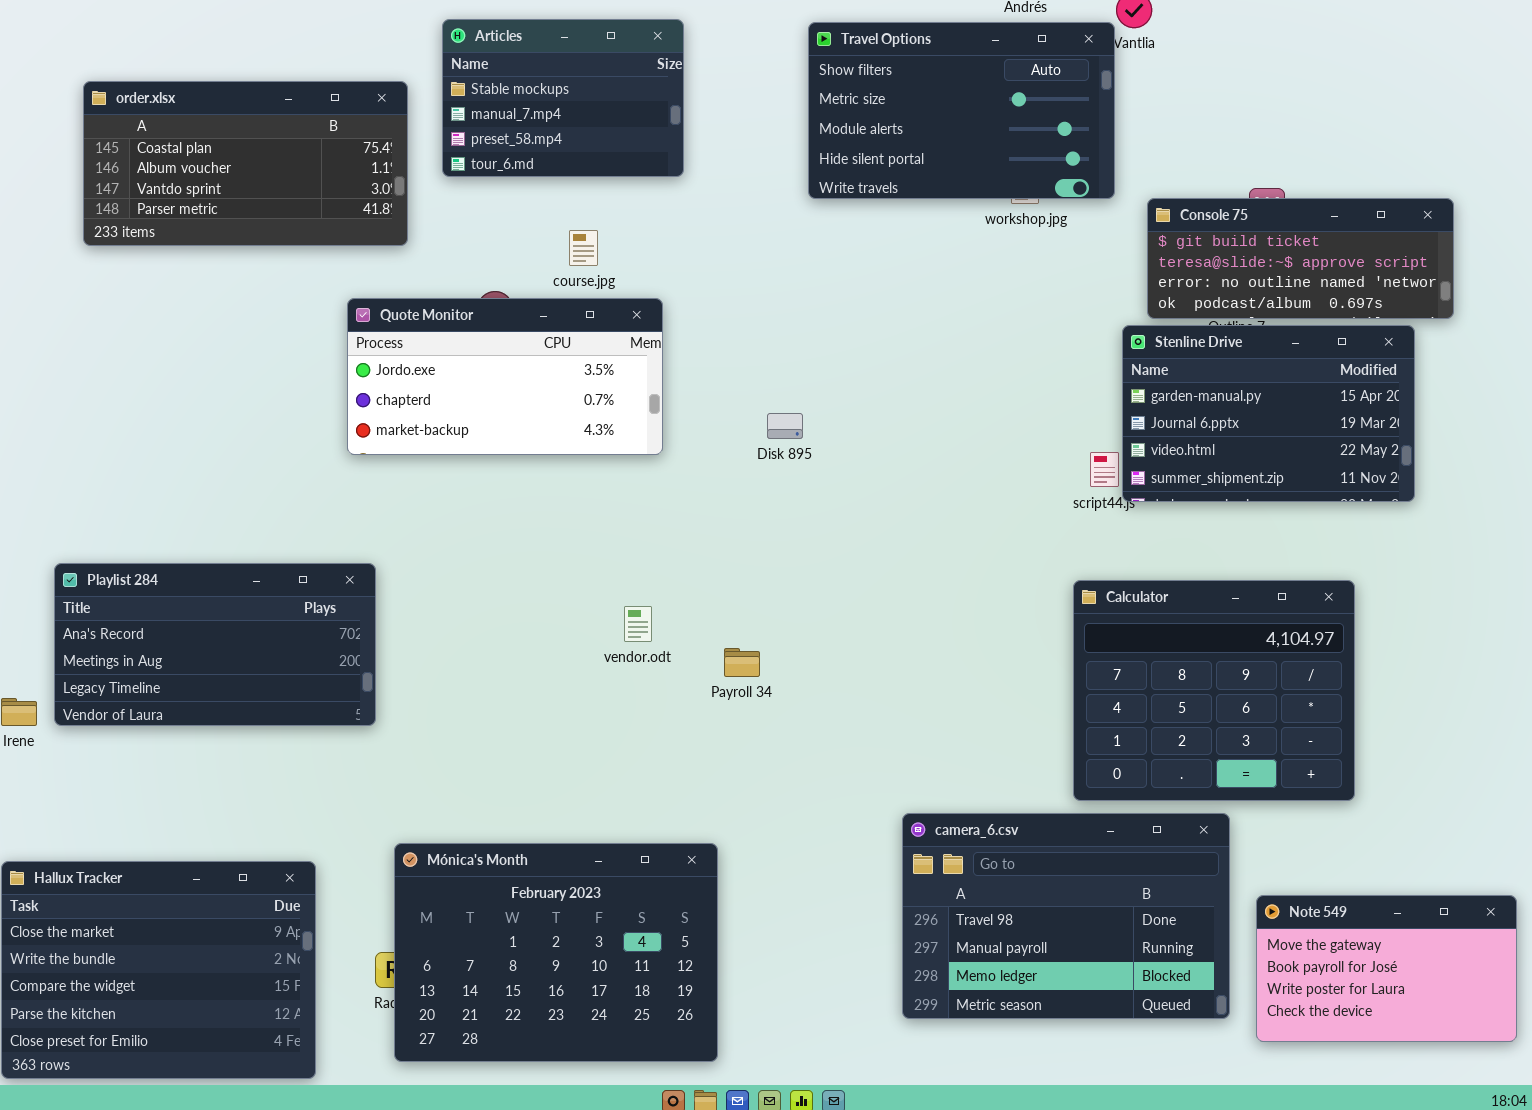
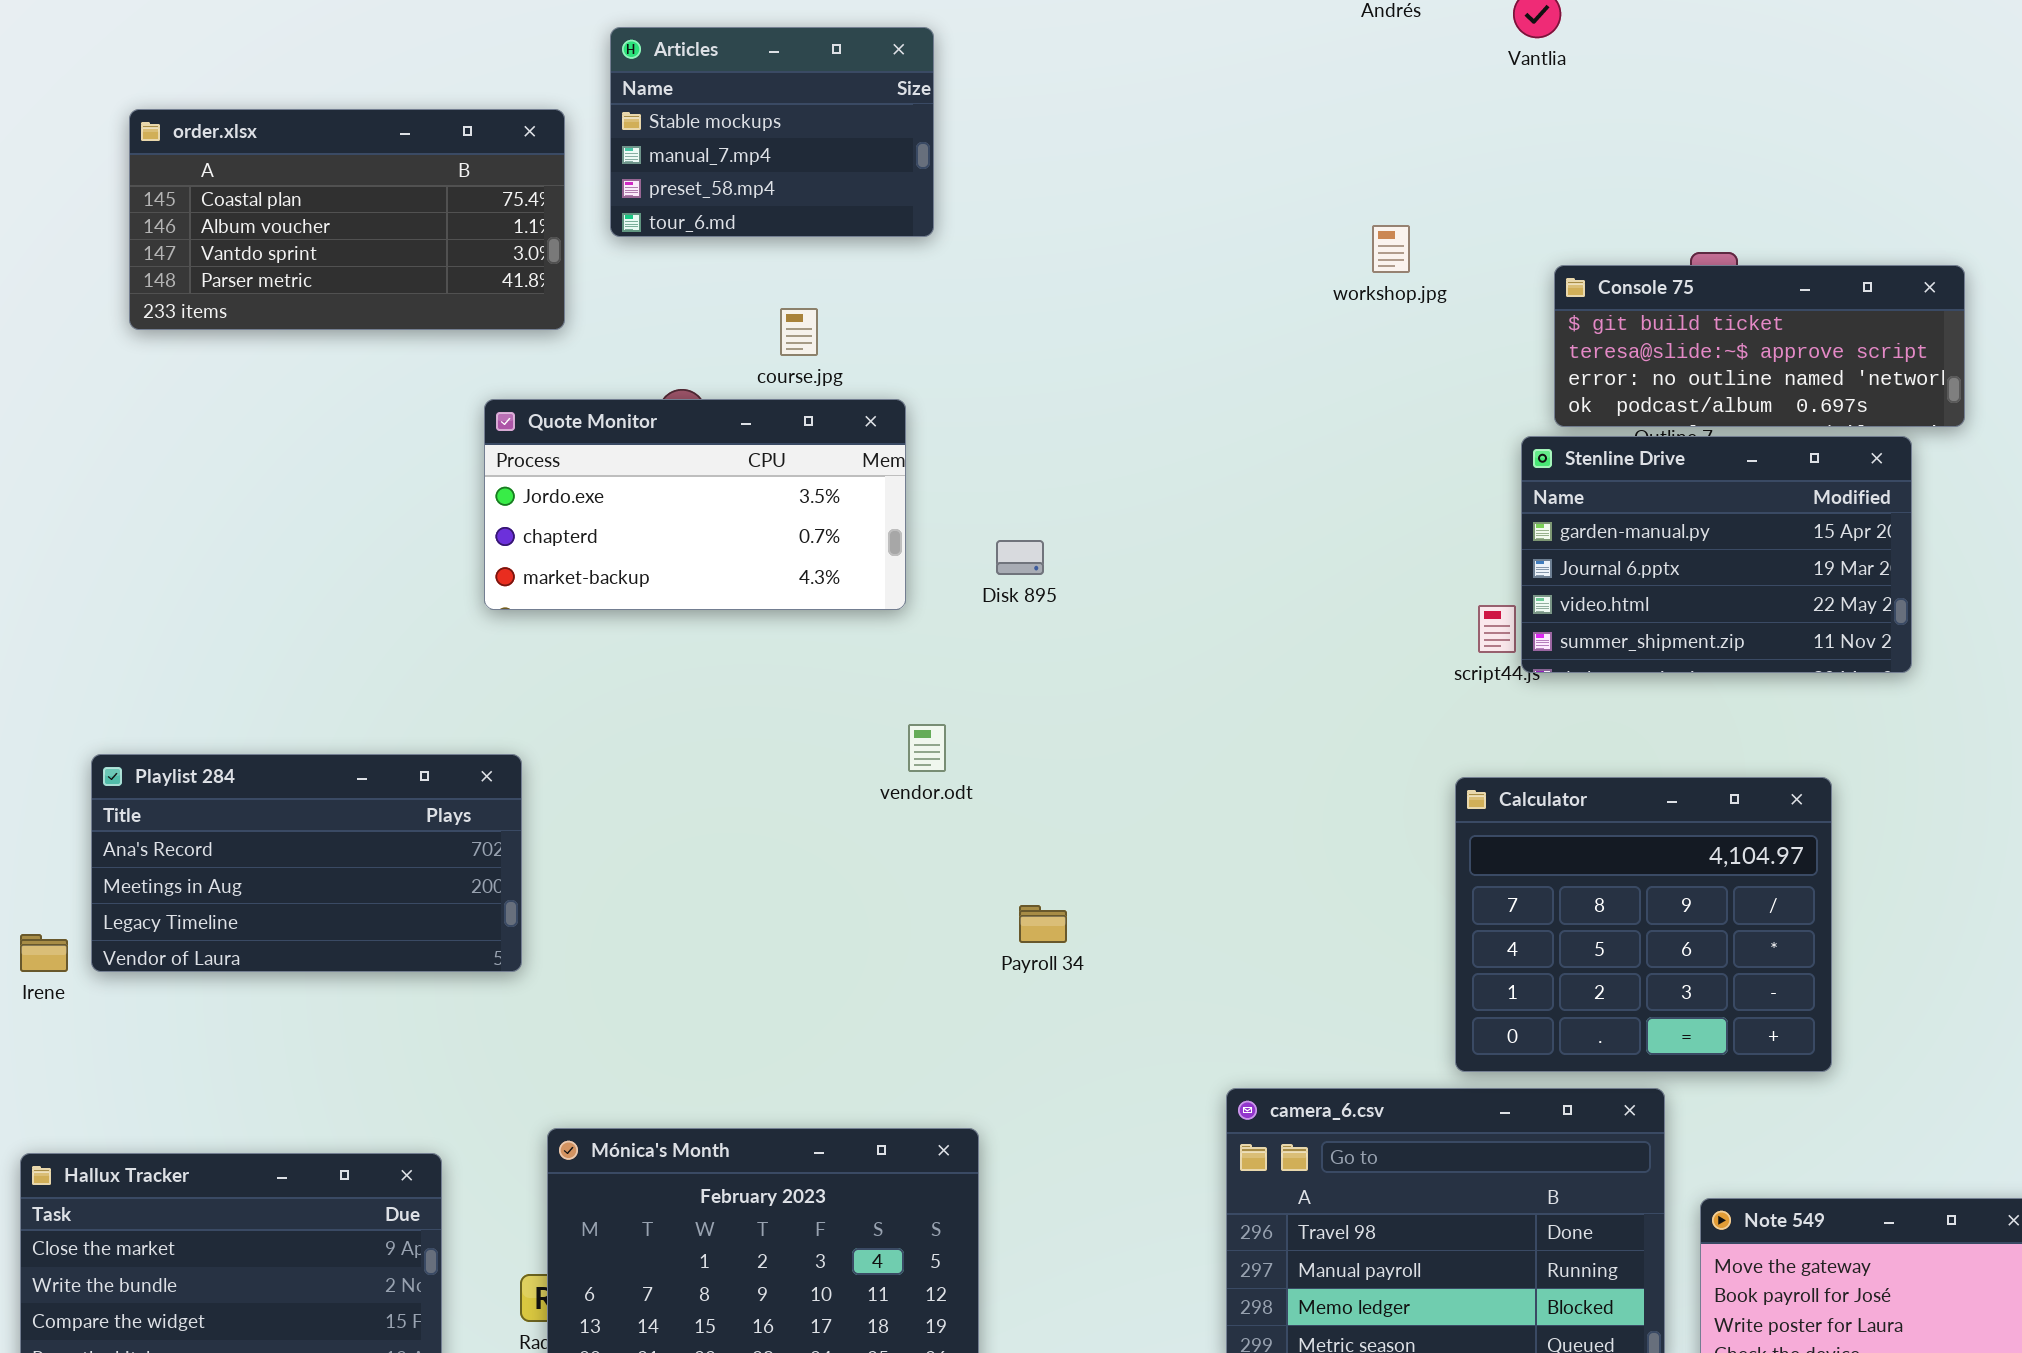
Travel Options: [808,22,1115,199] -> none, closed
Disk 895: [767,413,803,439] -> [996,540,1044,575], moved
vendor.odt: [624,606,652,642] -> [908,724,946,772], moved
Payroll 34: [724,648,760,677] -> [1019,905,1067,943], moved

